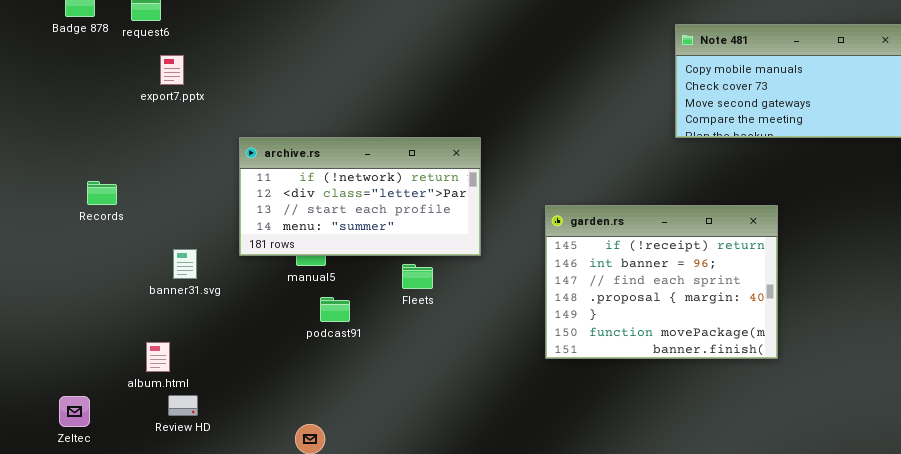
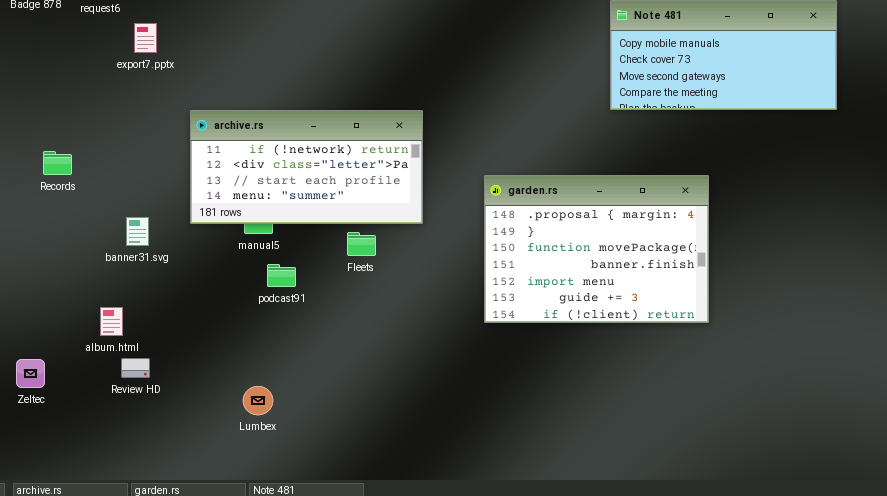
export7.pptx: [160,55,184,85] -> [134,23,157,53], moved
garden.rs: [545,205,778,359] -> [484,175,709,323], scrolled down 3 rows

